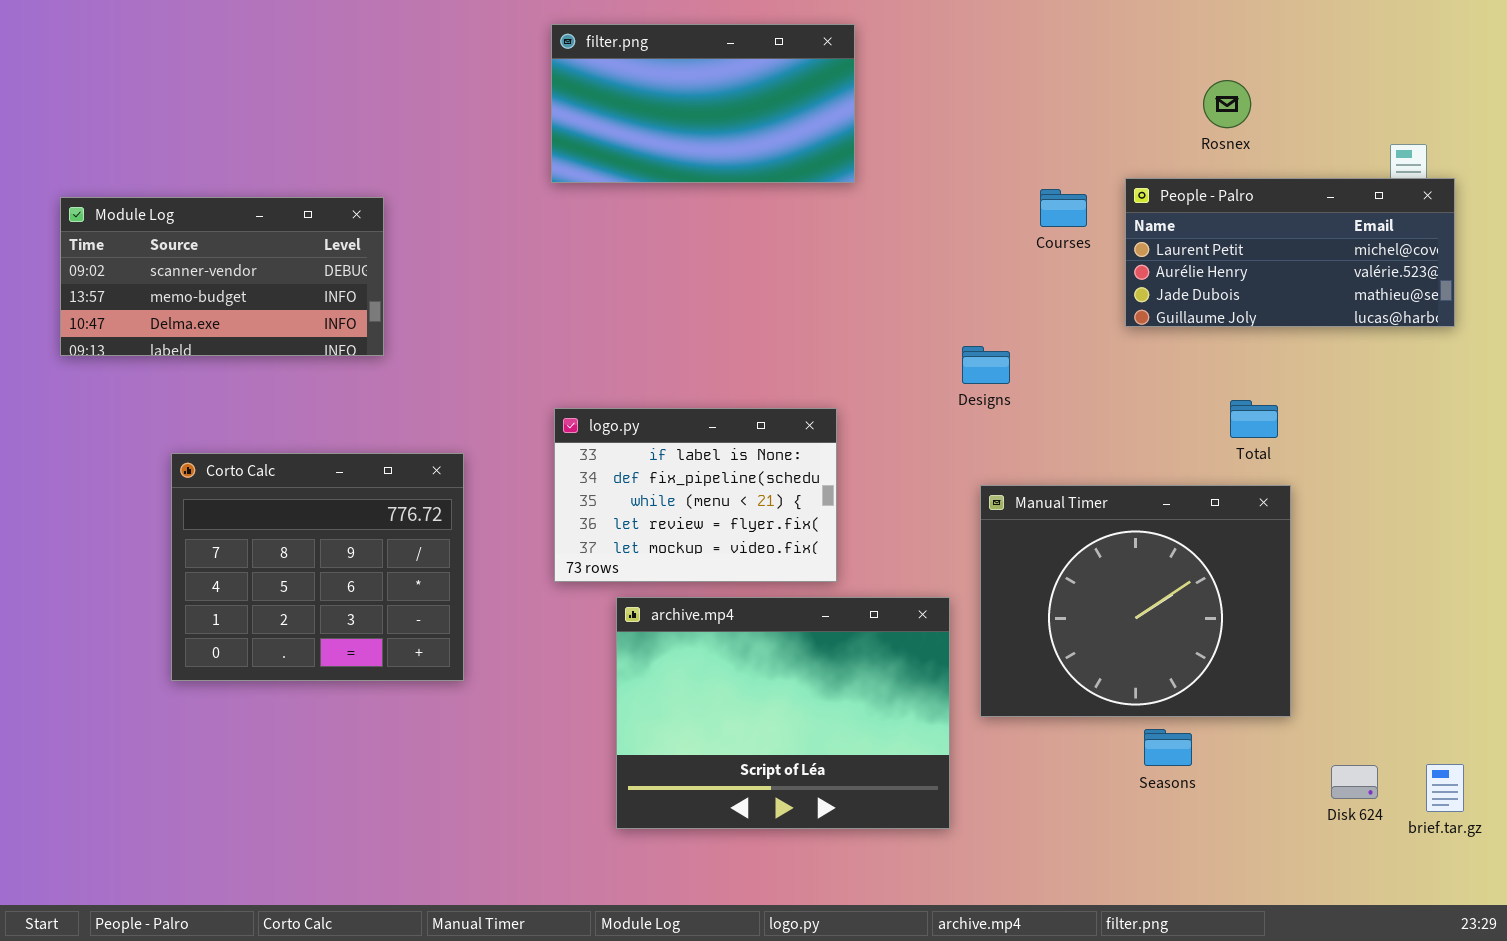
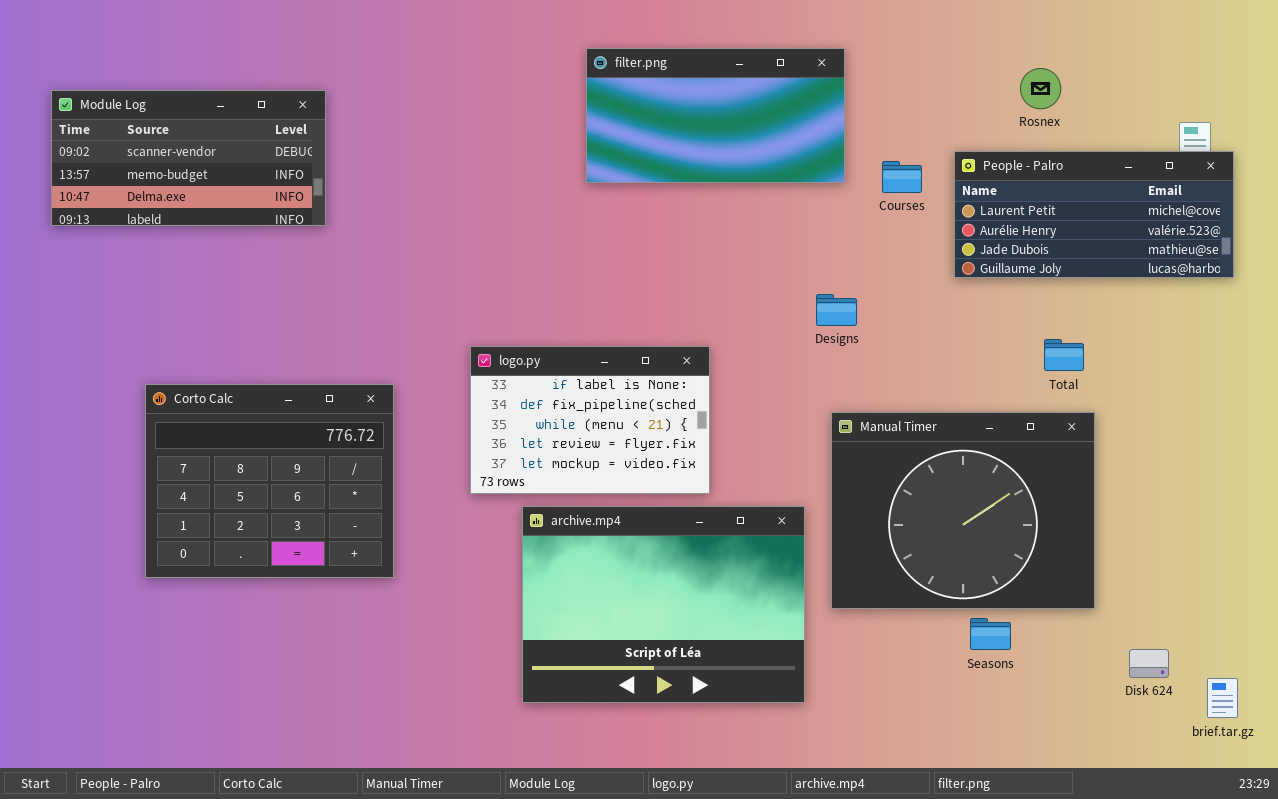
filter.png: [551,24,855,183] -> [586,48,845,183], moved
Module Log: [60,197,384,356] -> [51,90,326,226], moved
brief.tar.gz: [1426,764,1464,812] -> [1207,678,1238,718], moved

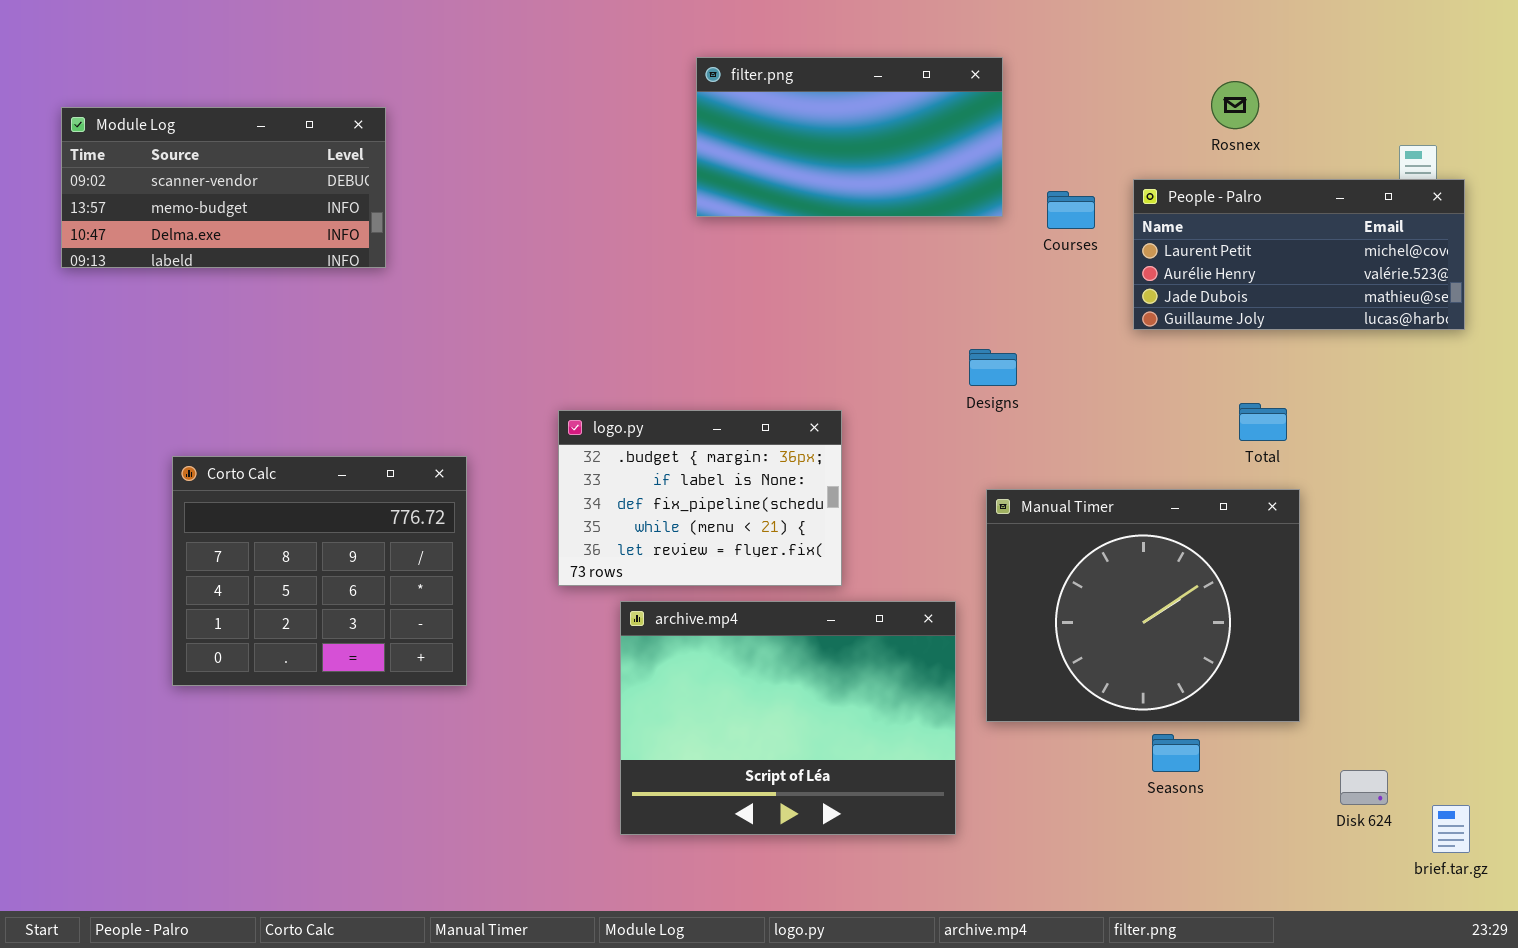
logo.py: [470,346,710,494] -> [558,410,842,586], scrolled up 1 row

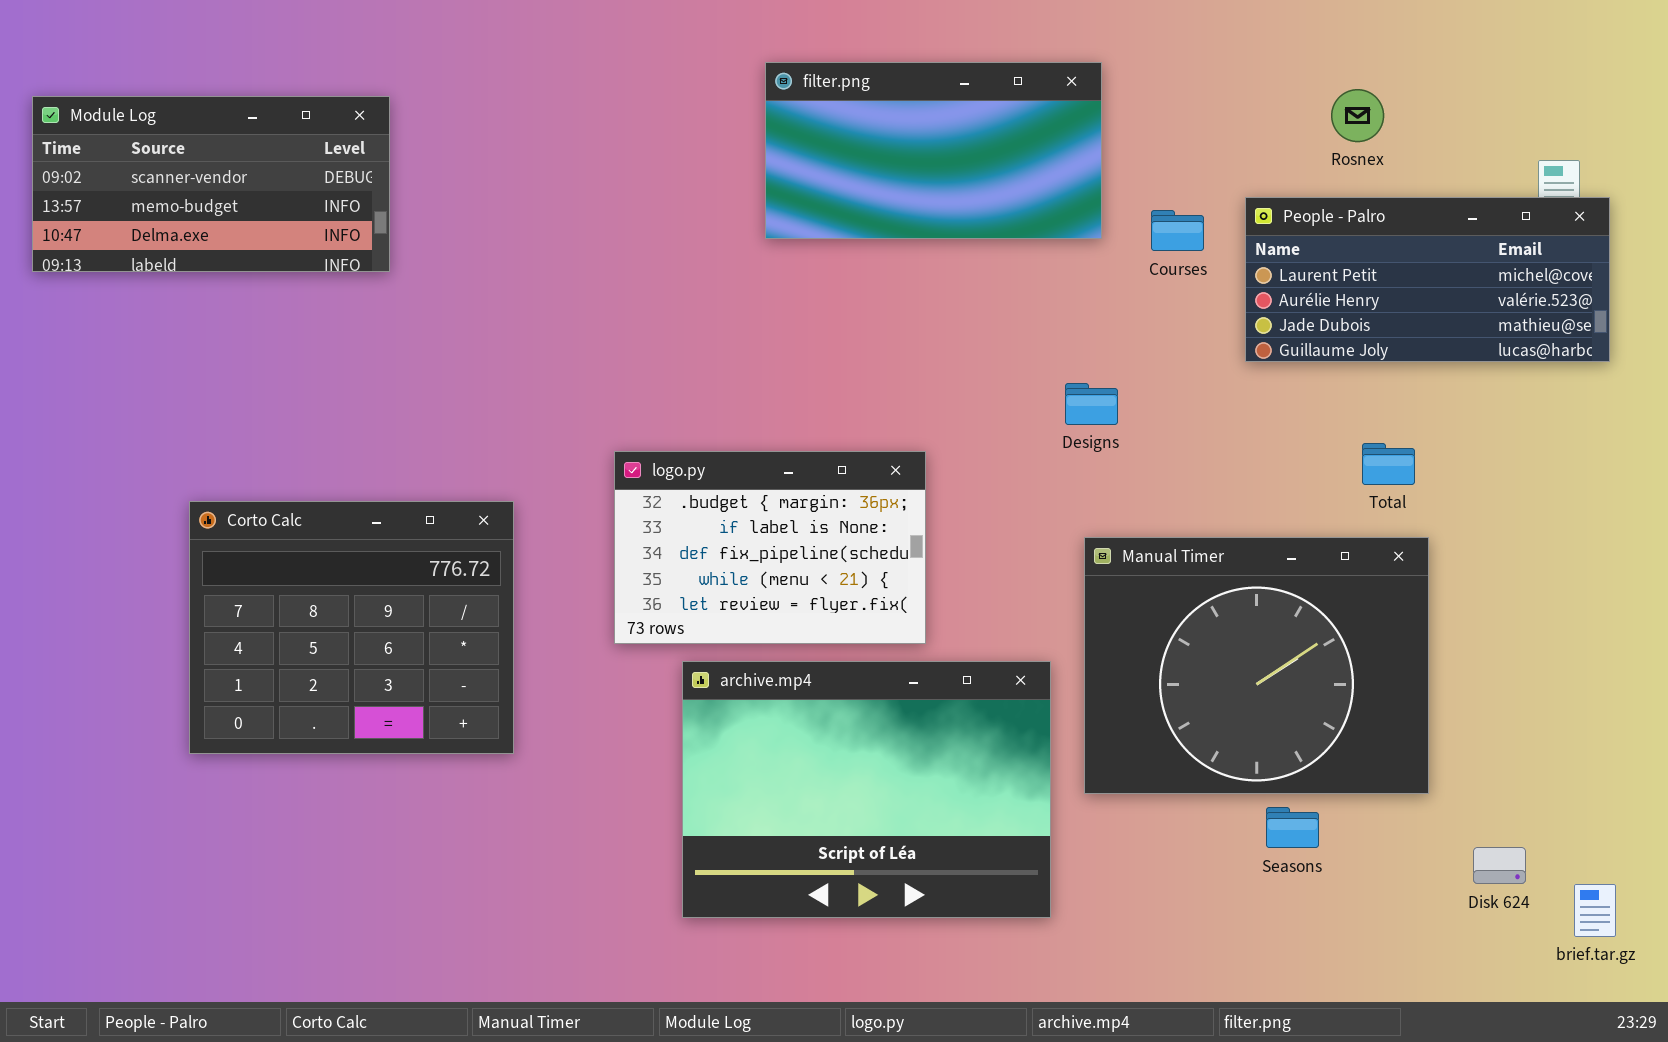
Module Log: [61,107,386,268] -> [32,96,390,272], moved

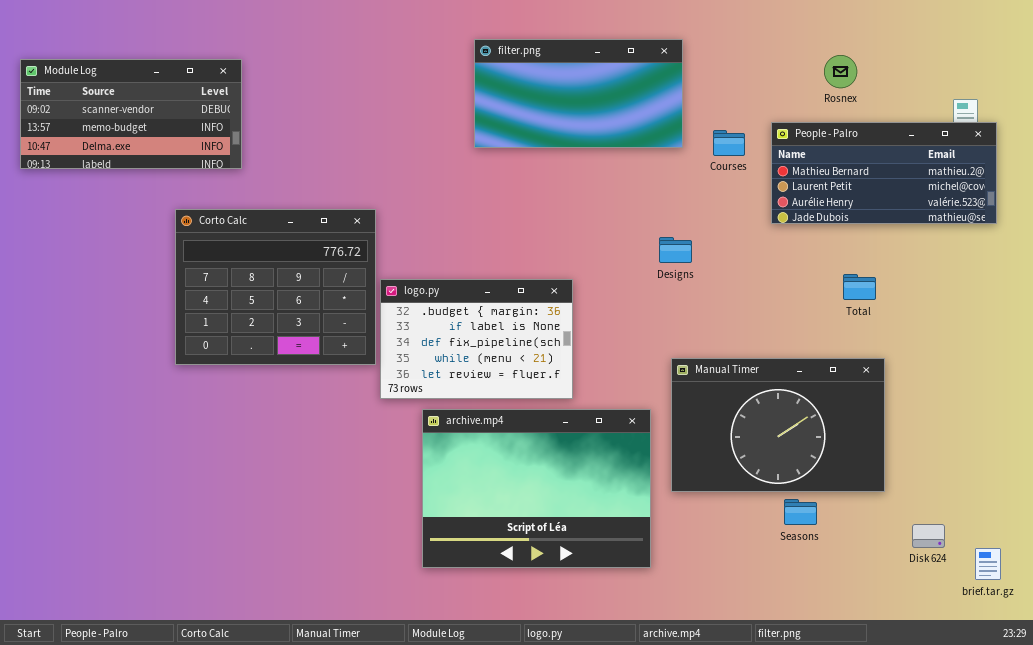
People - Palro: [1245,197,1610,362] -> [771,122,997,224], scrolled up 1 row
Corto Calc: [189,501,514,754] -> [175,209,376,365], moved
Manual Timer: [1084,537,1429,794] -> [671,358,885,492], resized

